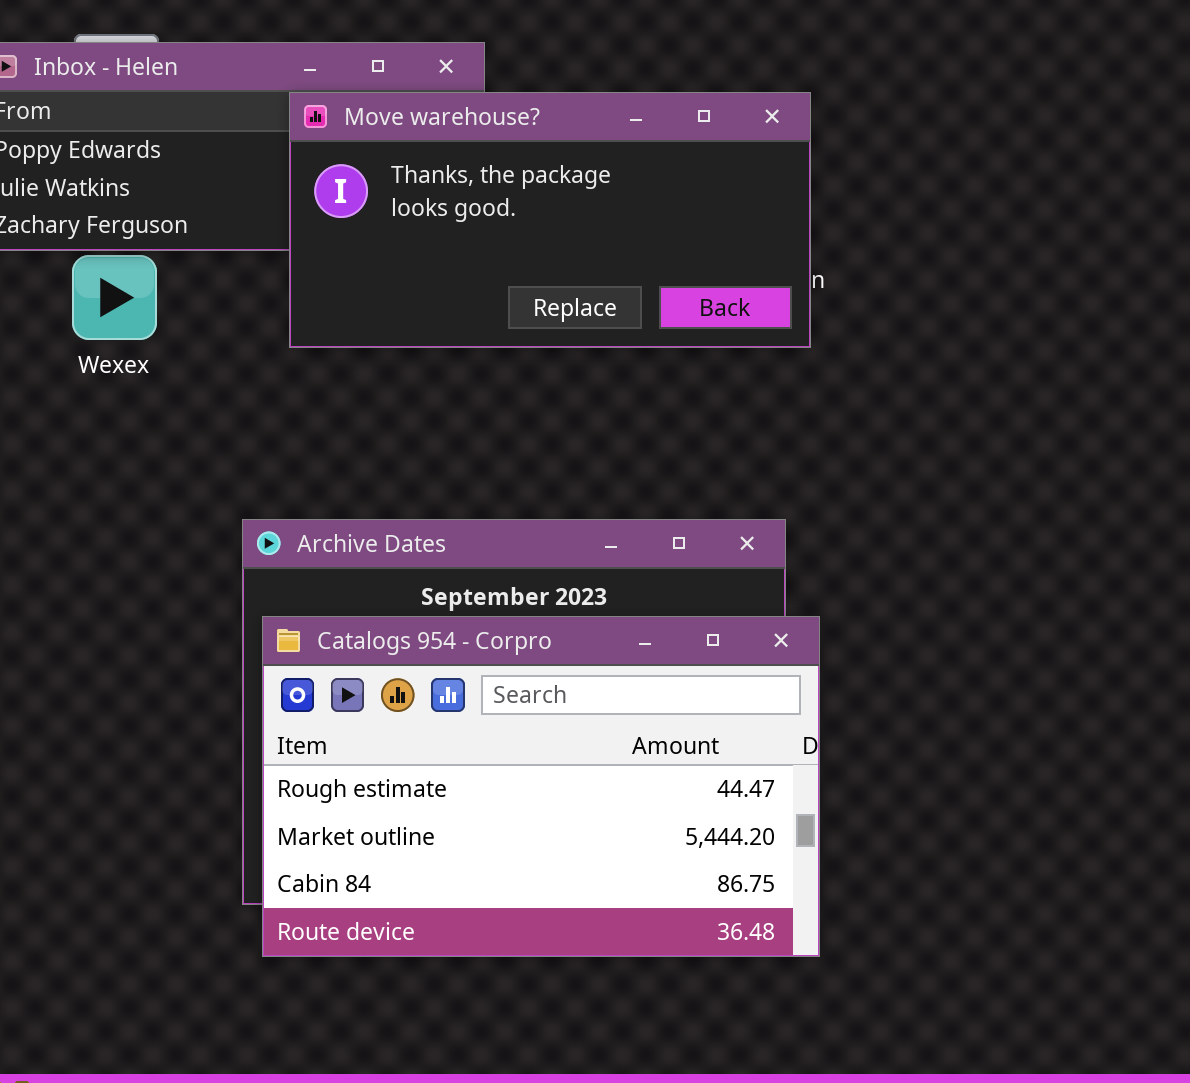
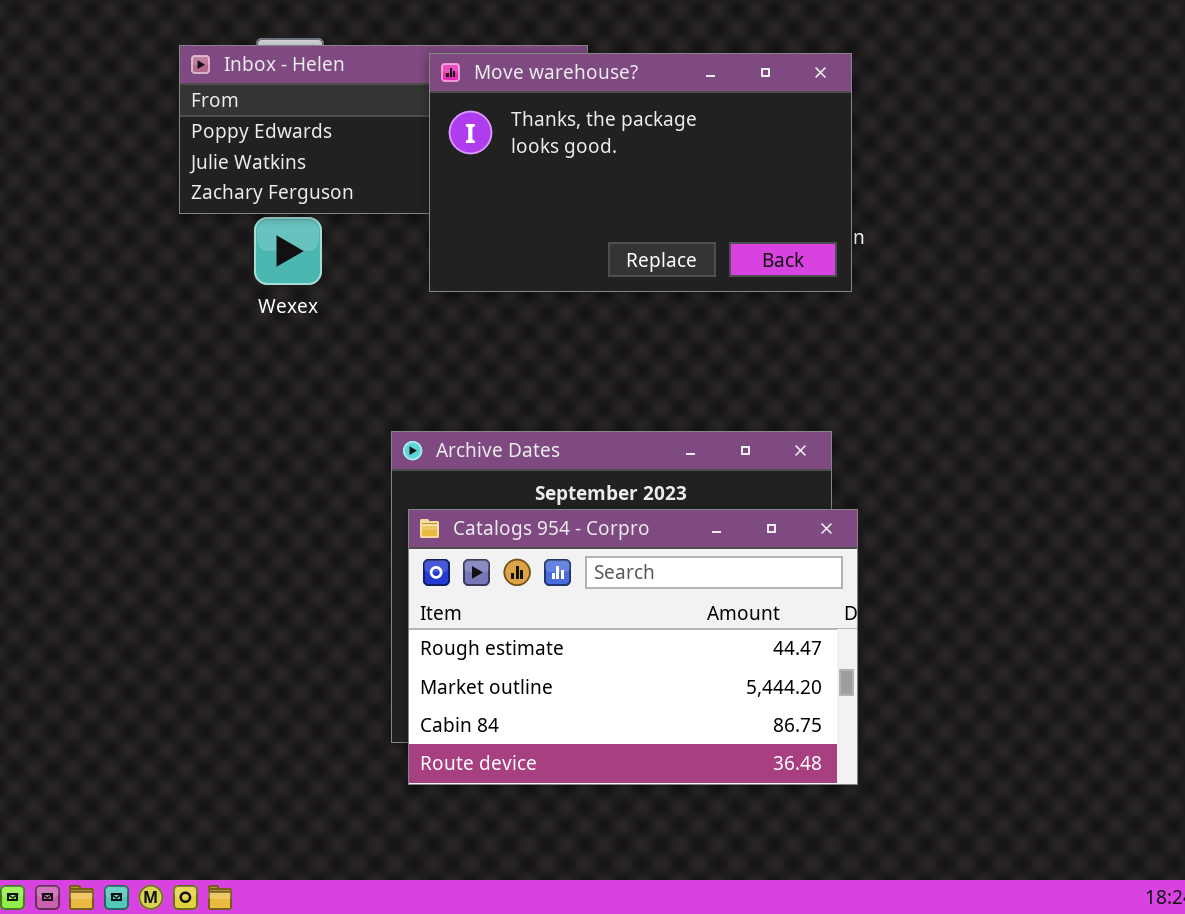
Move warehouse?: [289,92,811,348] -> [429,53,852,292], resized

